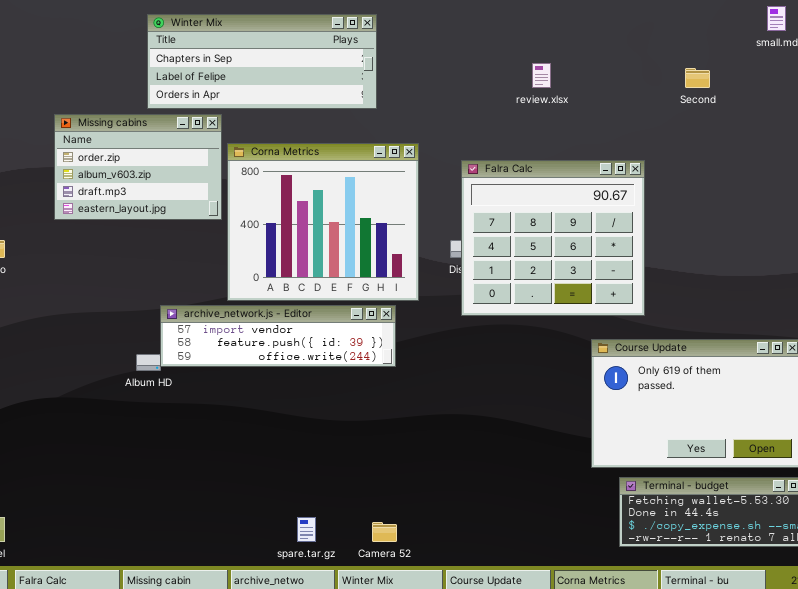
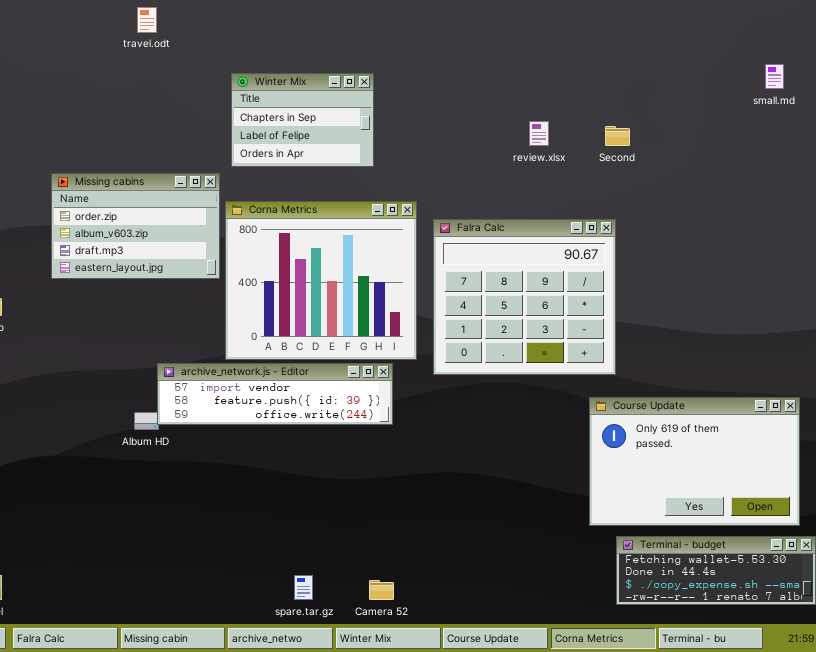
Winter Mix: [147,14,377,109] -> [231,73,374,167], resized
Second: [685,68,710,88] -> [605,126,630,146], moved
Falra Calc: [461,160,645,316] -> [433,219,616,375], moved

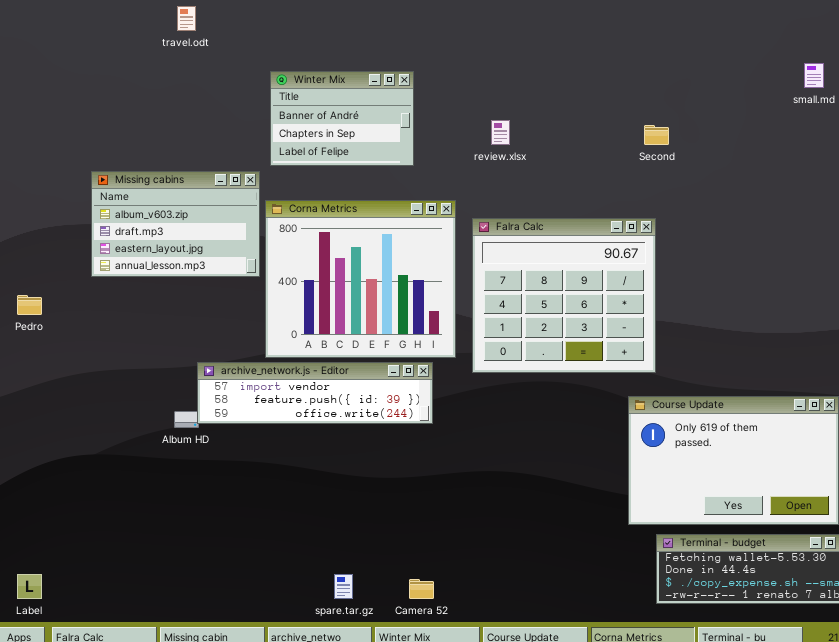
Winter Mix: [231,73,374,167] -> [270,71,414,166], scrolled up 1 row
review.xlsx: [529,121,549,146] -> [491,120,510,145], moved
Missing cabins: [51,173,220,279] -> [91,171,260,277], scrolled down 1 row

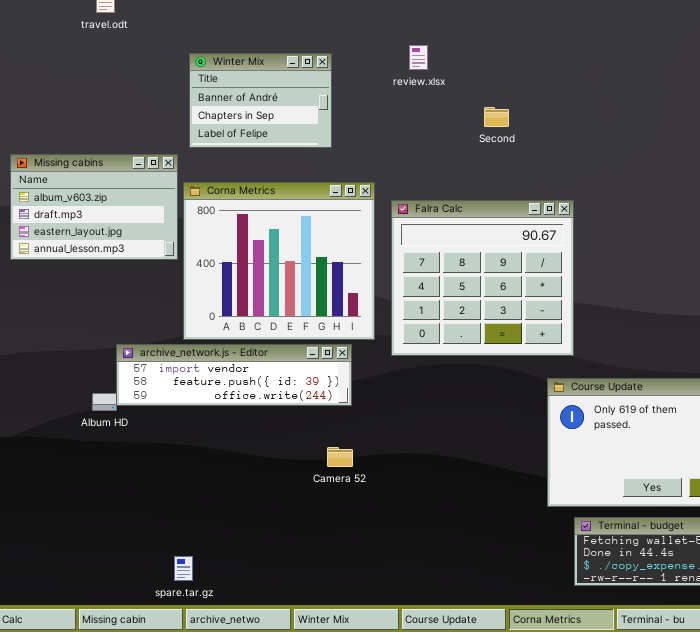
review.xlsx: [491,120,510,145] -> [409,45,428,70], moved
Second: [644,125,669,145] -> [484,107,509,127], moved
spare.tar.gz: [334,574,353,599] -> [174,556,193,581], moved
Camera 52: [409,579,434,599] -> [327,447,353,467], moved

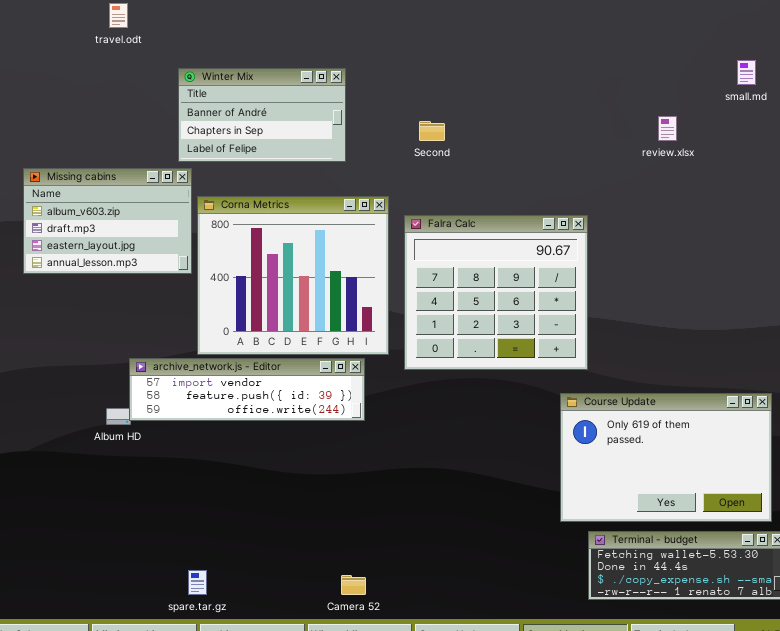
review.xlsx: [409,45,428,70] -> [658,116,677,141], moved
Winter Mix: [189,53,332,148] -> [178,68,346,162], resized
Second: [484,107,509,127] -> [419,121,445,141], moved
Camera 52: [327,447,353,467] -> [341,575,366,595], moved

